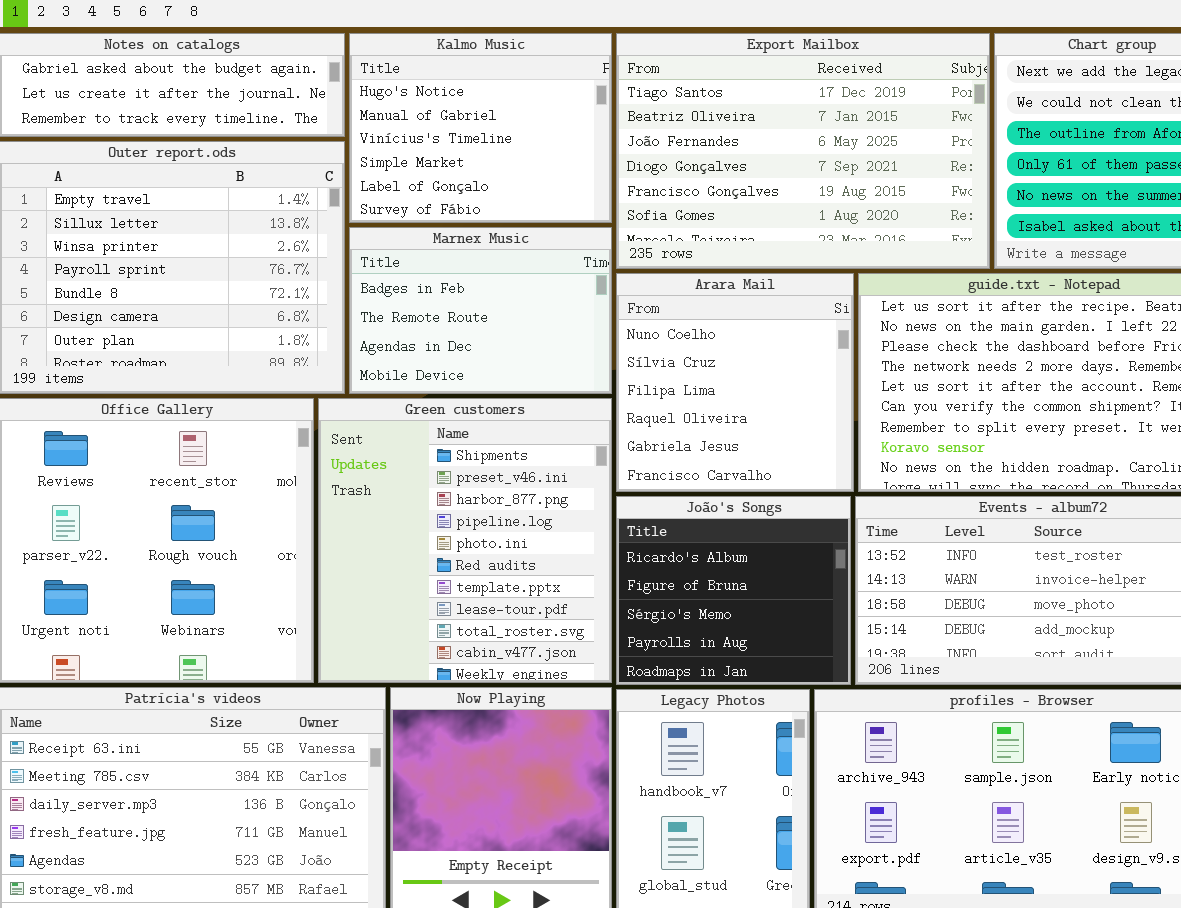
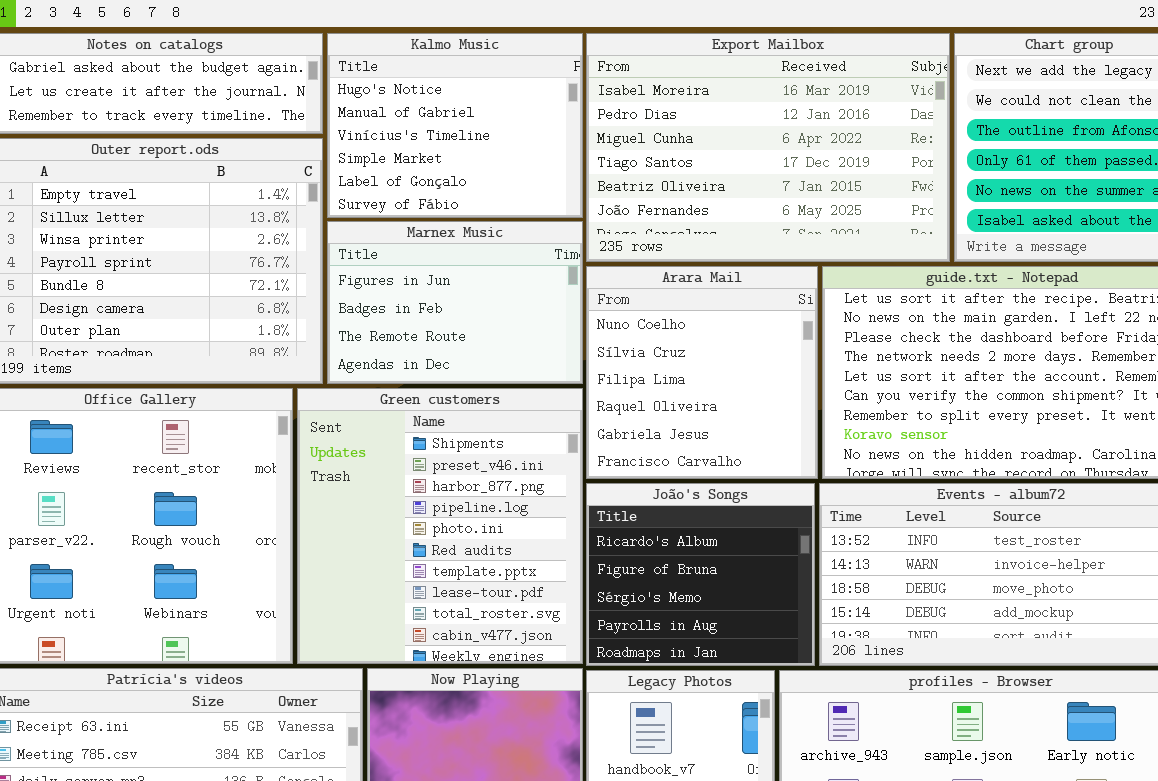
Export Mailbox: [616,33,990,269] -> [586,33,950,262], scrolled up 3 rows
Marnex Music: [349,227,612,394] -> [327,221,583,384], scrolled up 1 row

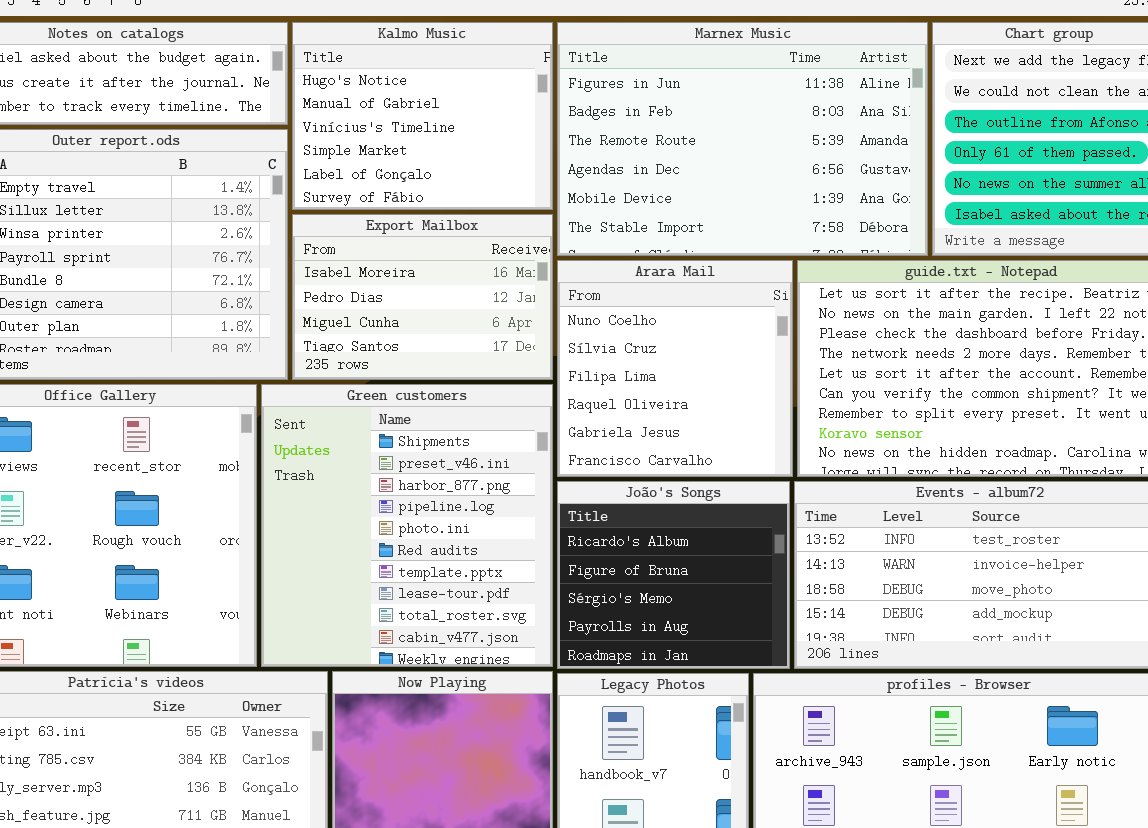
Export Mailbox: [586,33,950,262] -> [292,214,553,380], moved, resized
Marnex Music: [327,221,583,384] -> [557,22,928,256], moved, resized

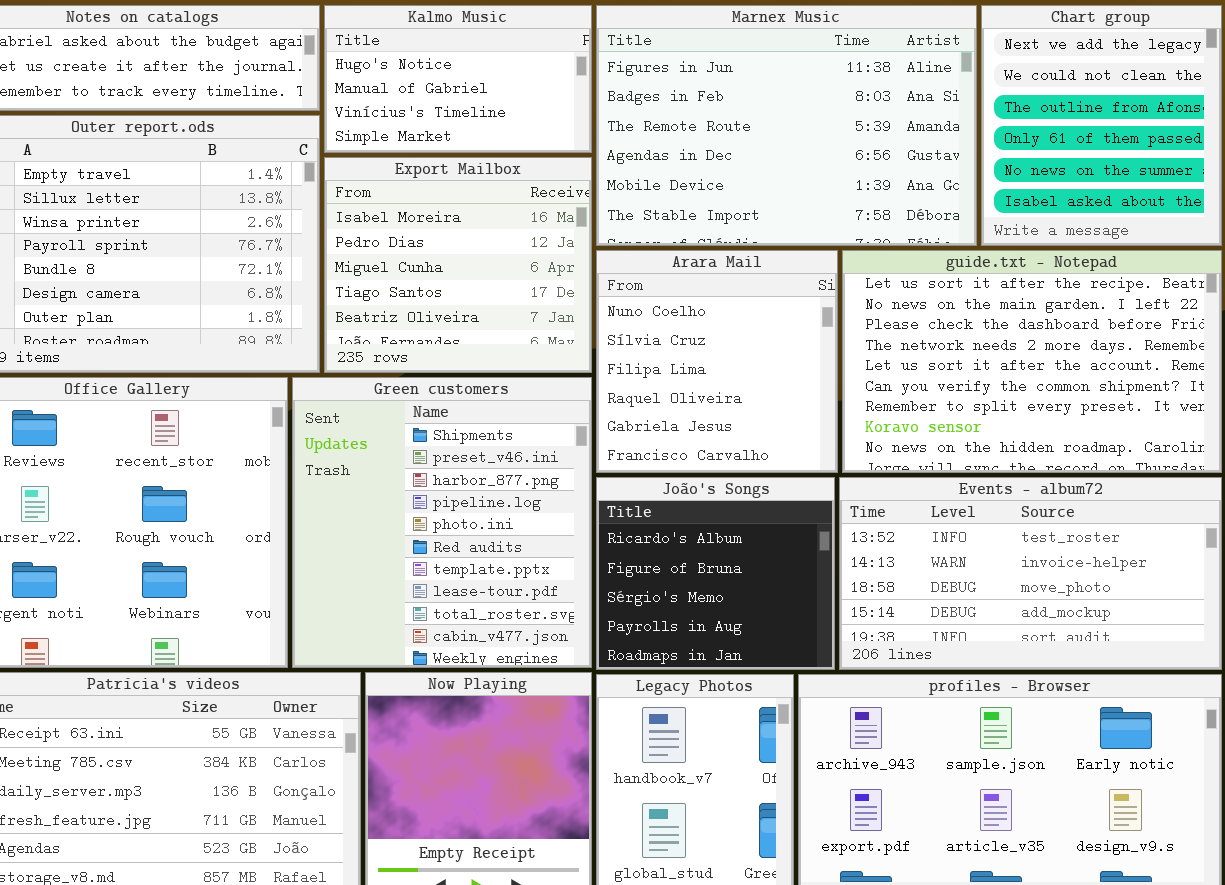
Kalmo Music: [292,22,553,210] -> [324,5,592,153], resized
Export Mailbox: [292,214,553,380] -> [324,157,592,373], resized

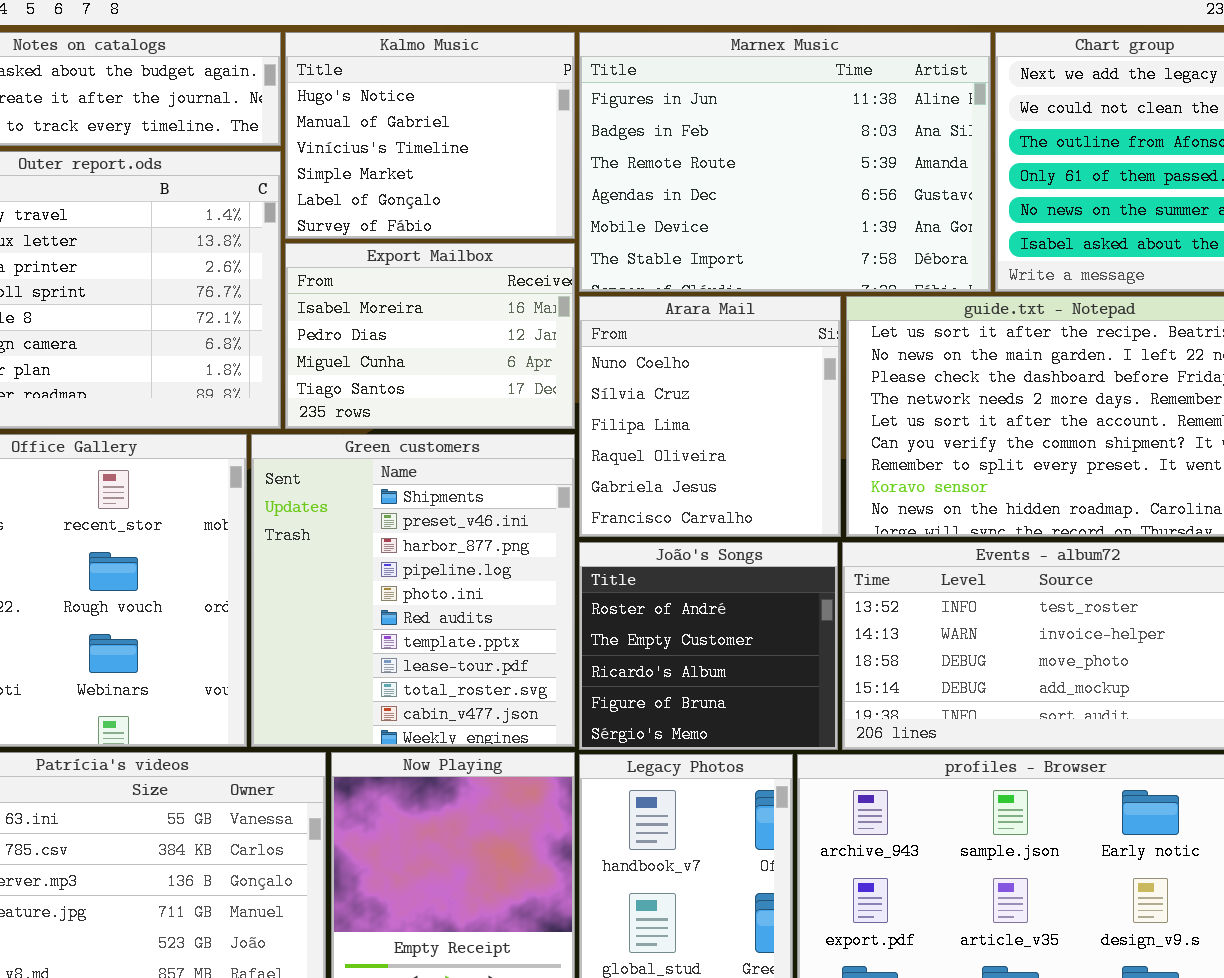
Kalmo Music: [324,5,592,153] -> [285,32,575,239], resized
Export Mailbox: [324,157,592,373] -> [285,243,575,429], resized
João's Songs: [596,477,835,670] -> [579,542,838,750], scrolled up 2 rows

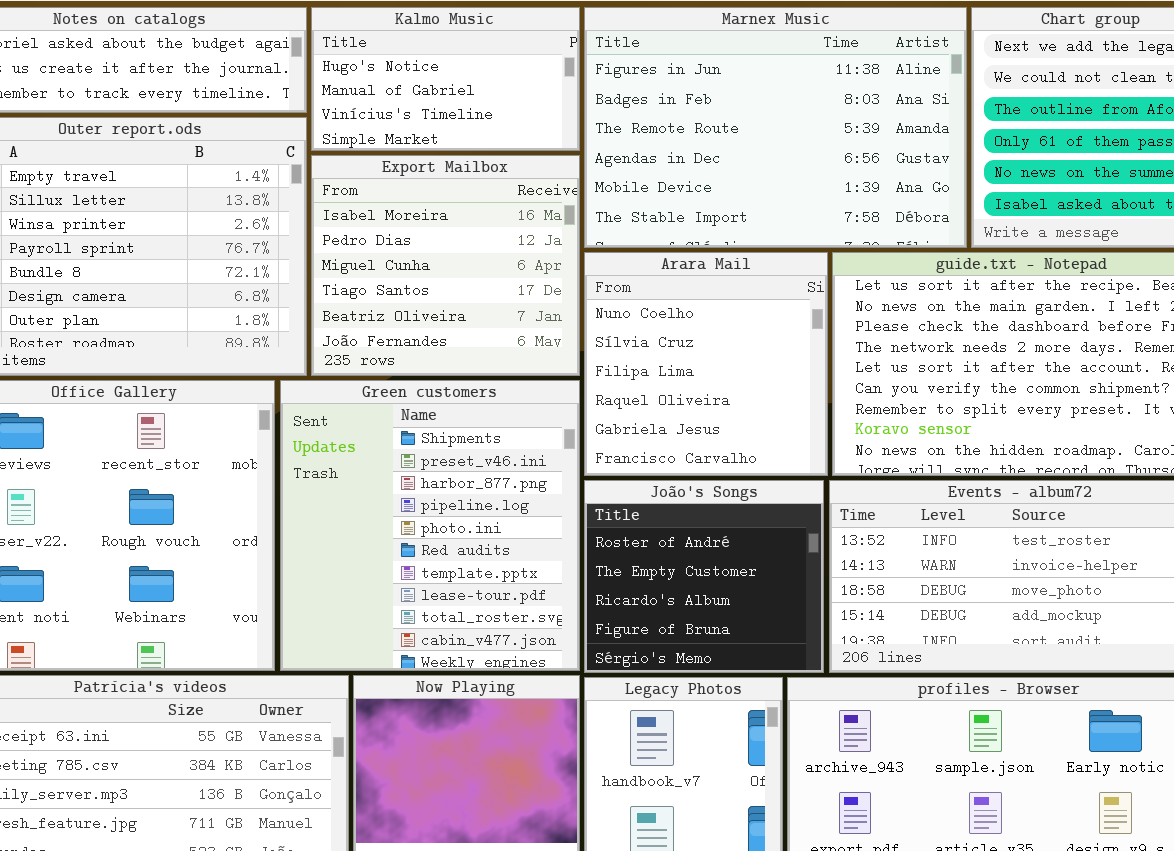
Kalmo Music: [285,32,575,239] -> [311,7,580,151], resized
Export Mailbox: [285,243,575,429] -> [311,155,580,376], resized

